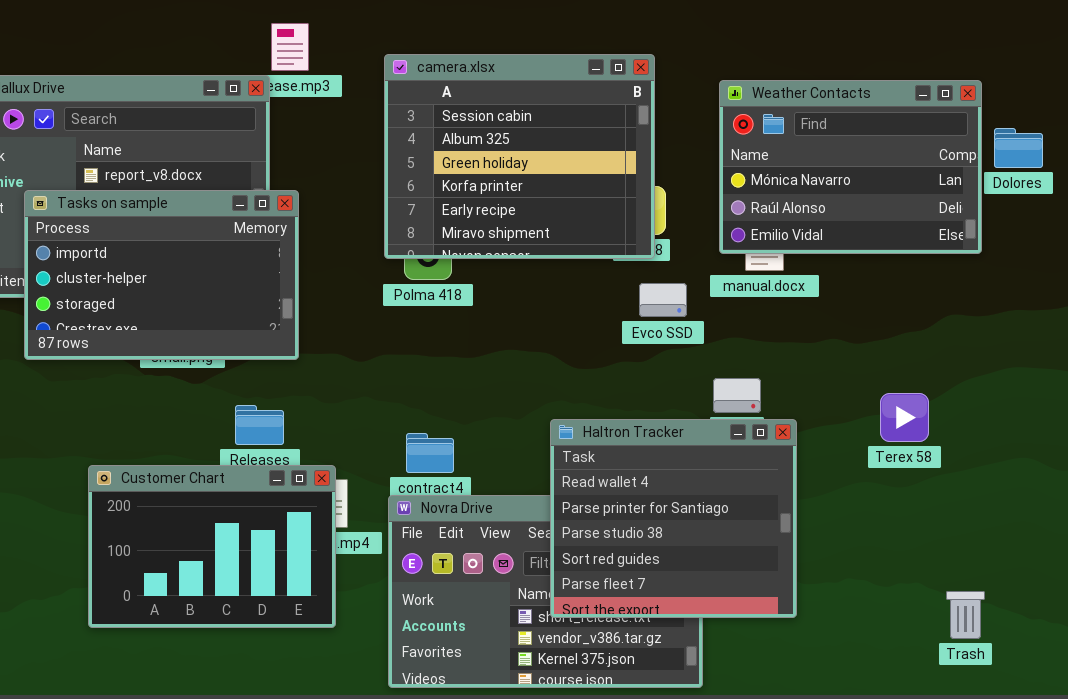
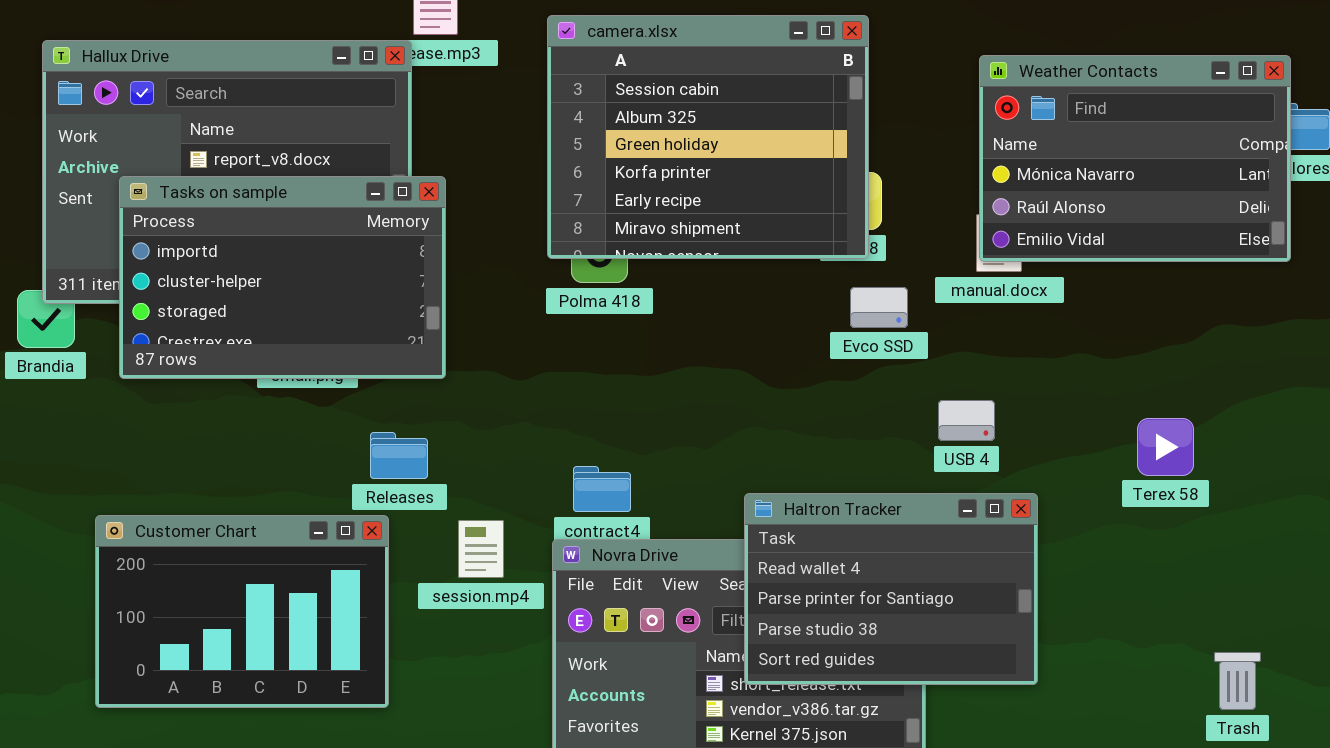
Weather Contacts: [719,80,982,254] -> [979,55,1291,262], moved
Haltron Tracker: [550,419,797,618] -> [744,493,1038,685], resized
Customer Chart: [88,465,336,628] -> [95,515,389,708], moved

